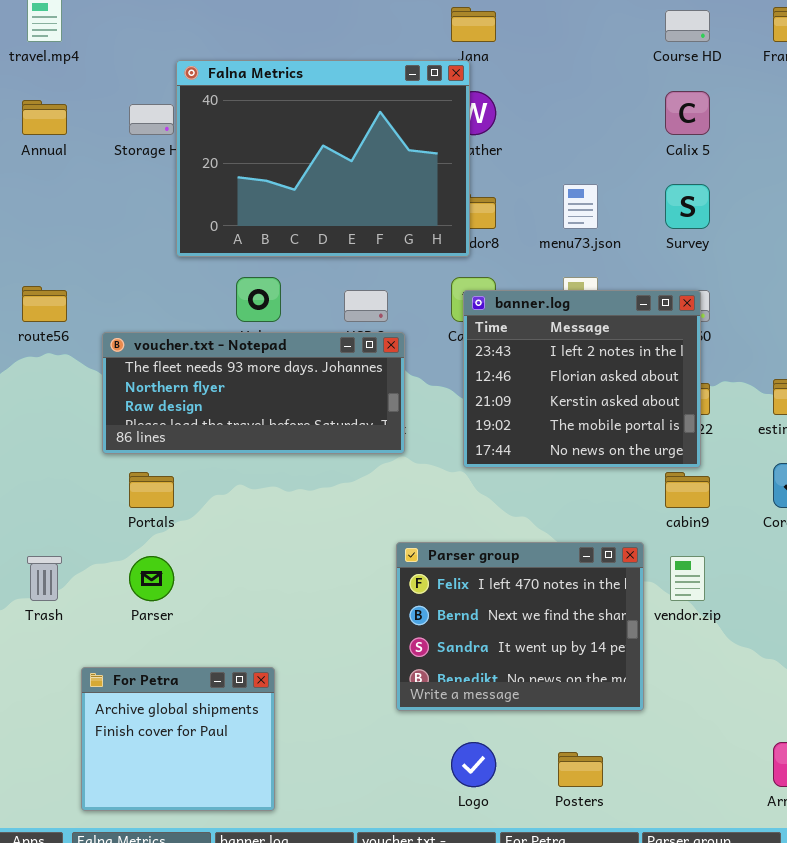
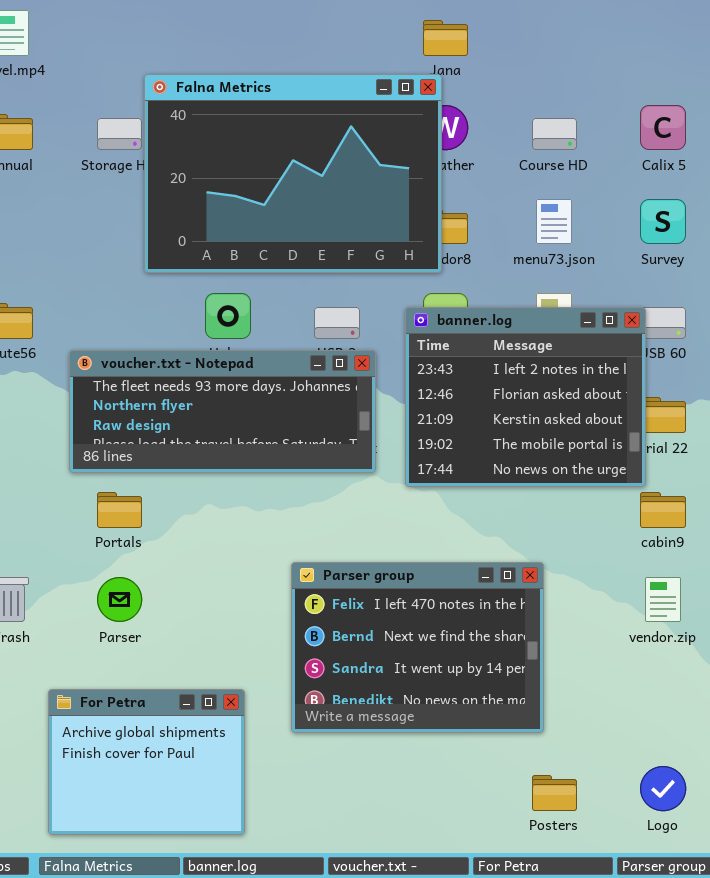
Course HD: [665,10,710,42] -> [532,118,577,150], moved
banner.log: [463,290,701,468] -> [405,307,646,487], moved
Parser group: [396,542,644,711] -> [291,562,544,733], moved
Logo: [451,742,496,787] -> [640,766,686,811], moved

